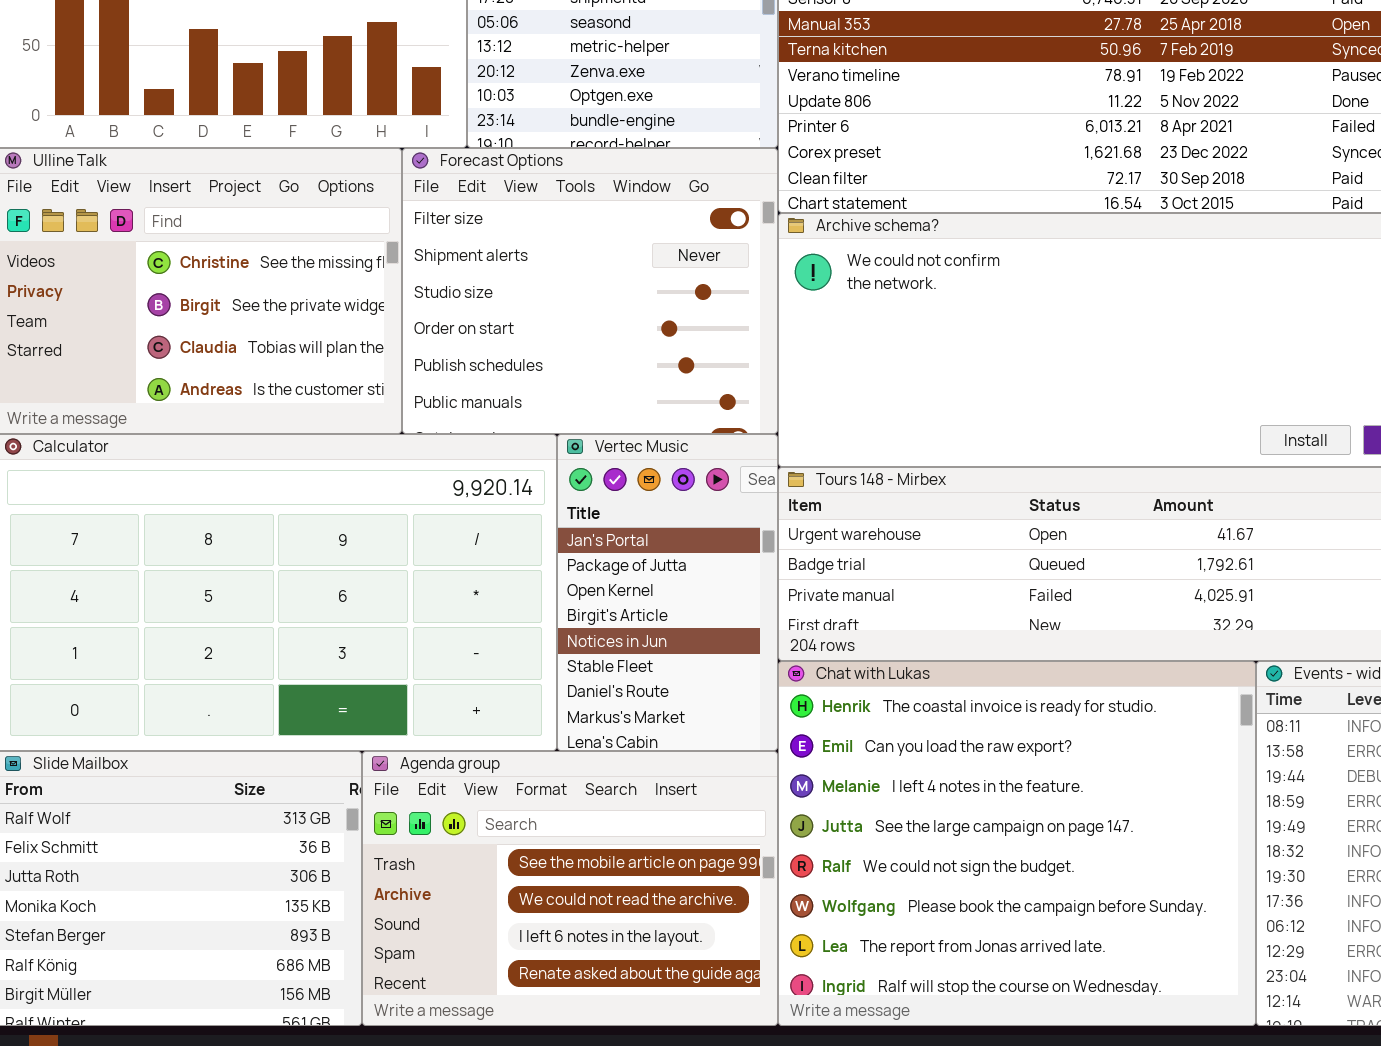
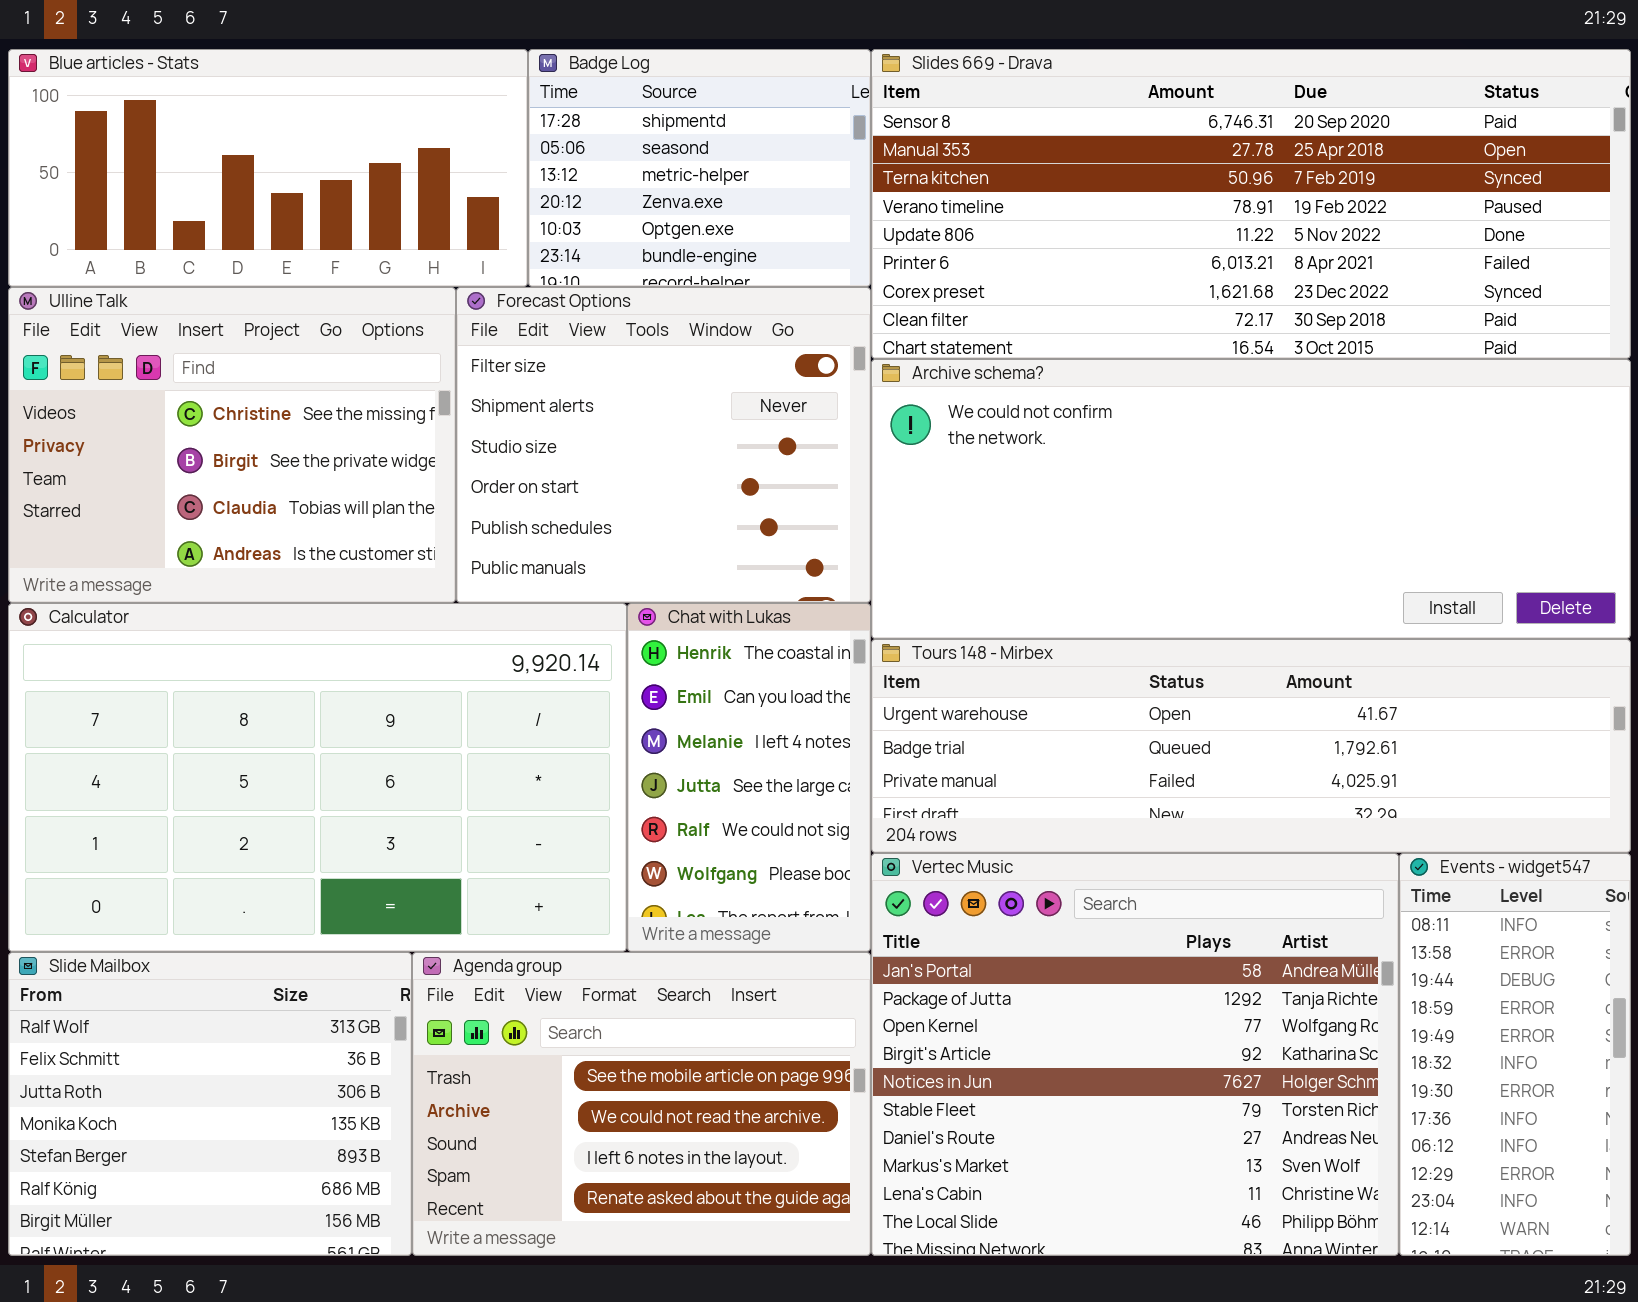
Vertec Music: [557,434,778,751] -> [871,853,1399,1256], moved, resized
Chat with Lukas: [778,661,1256,1026] -> [627,603,871,952], moved, resized

